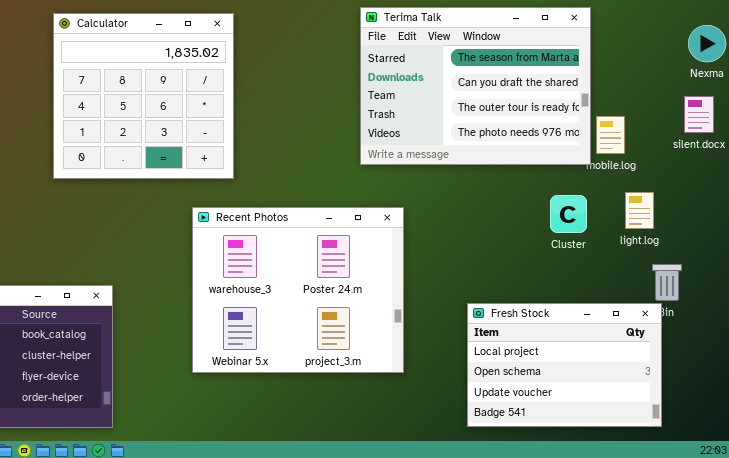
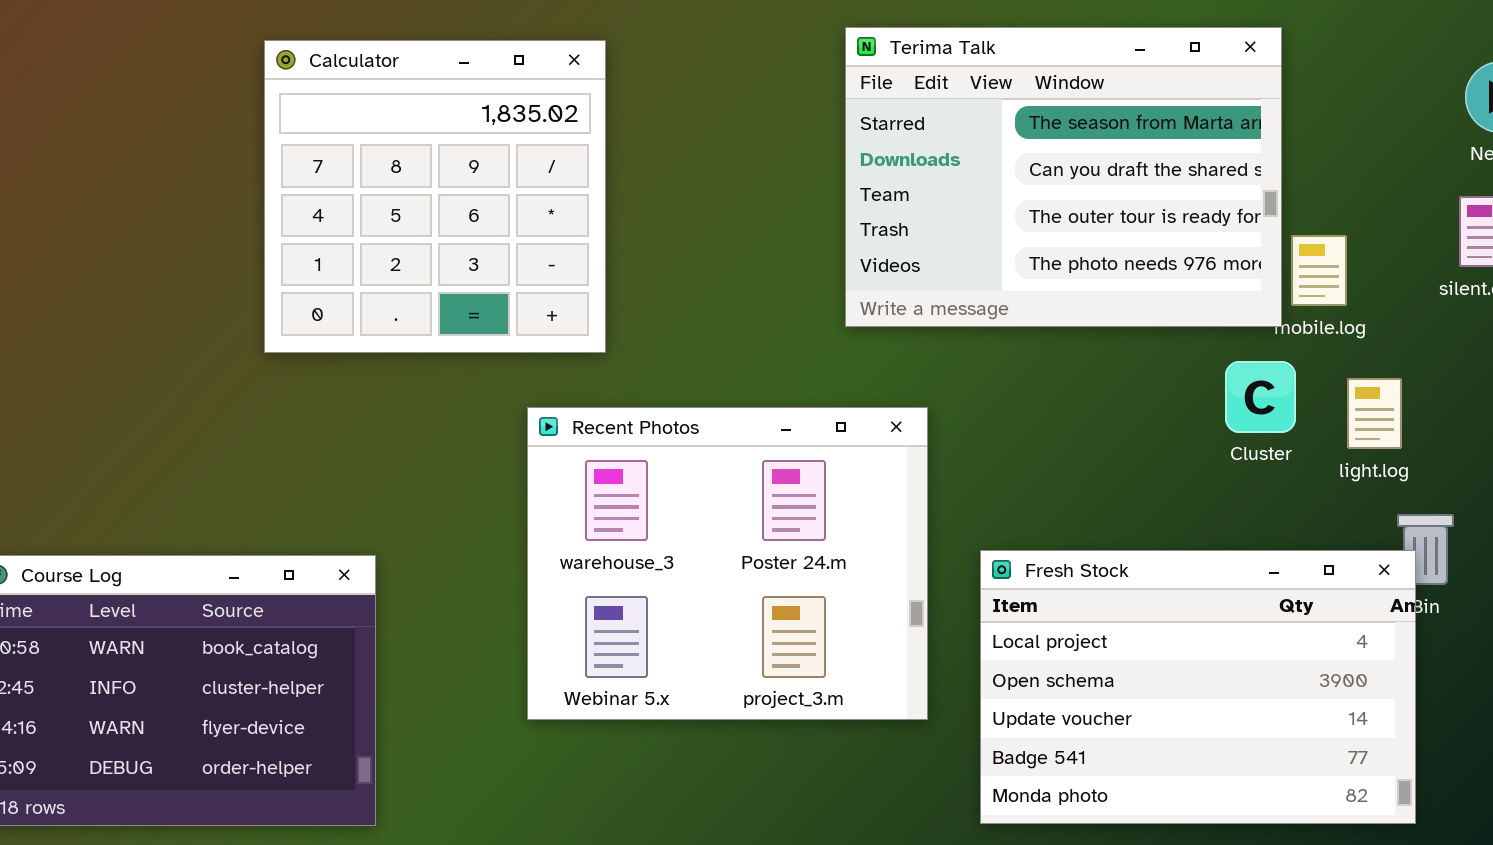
Cluster: [550,195,587,233] -> [1225,361,1296,433], moved
Fresh Stock: [467,303,662,427] -> [980,550,1416,824], resized

